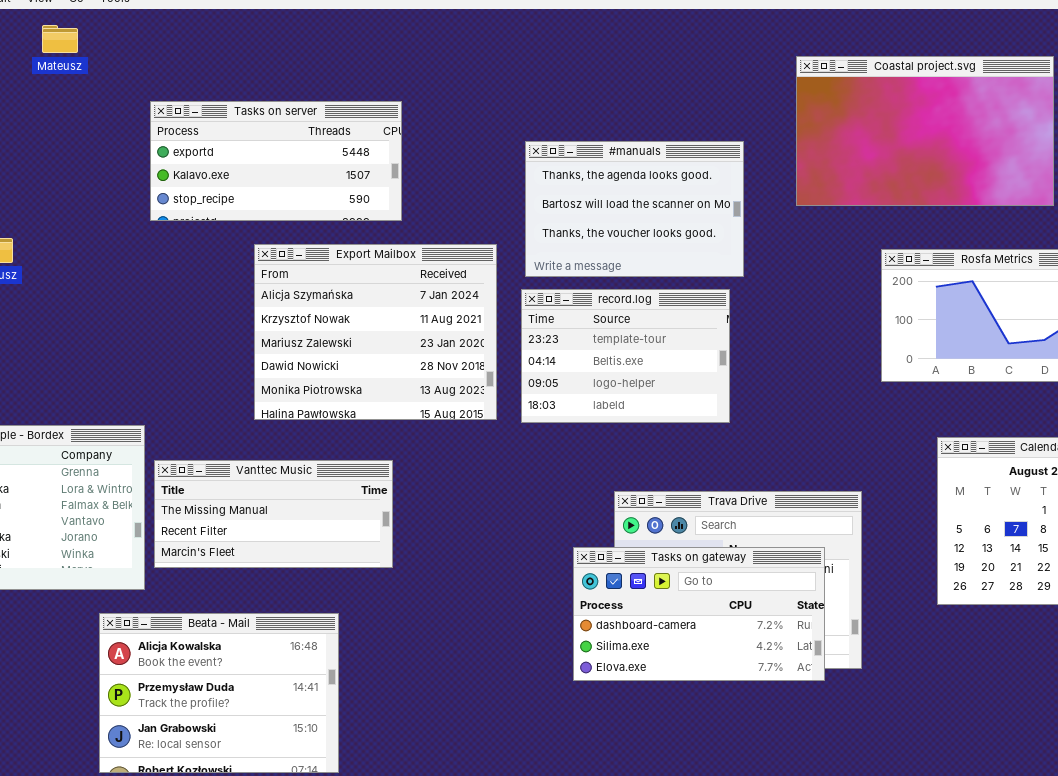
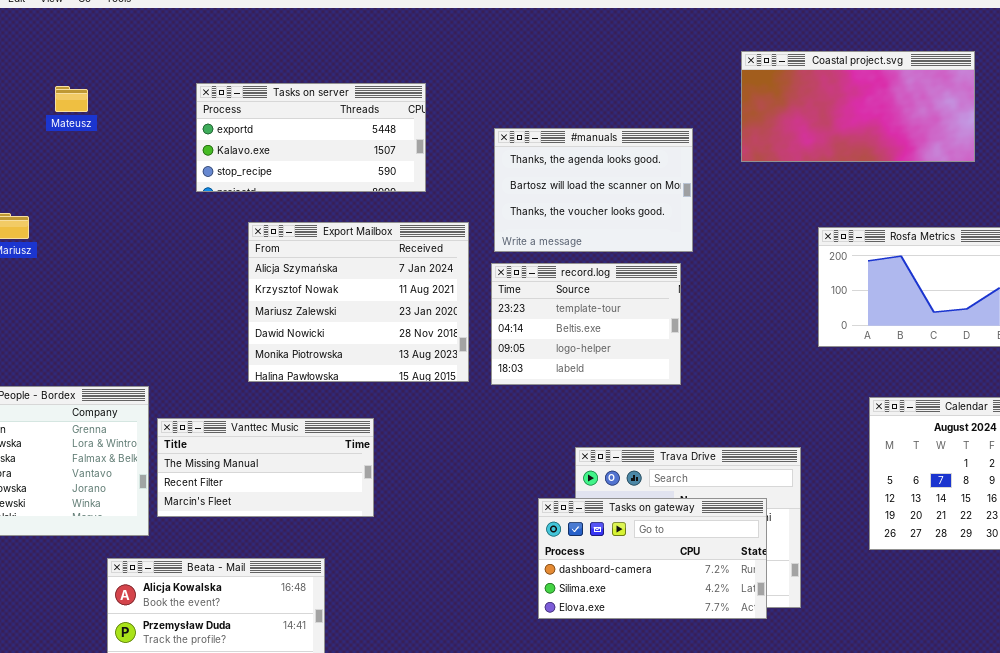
Mateusz: [42,25,78,53] -> [55,86,88,112], moved
Coastal project.svg: [796,56,1054,206] -> [741,51,975,162], resized
Tasks on server: [150,101,402,221] -> [196,83,426,192], moved

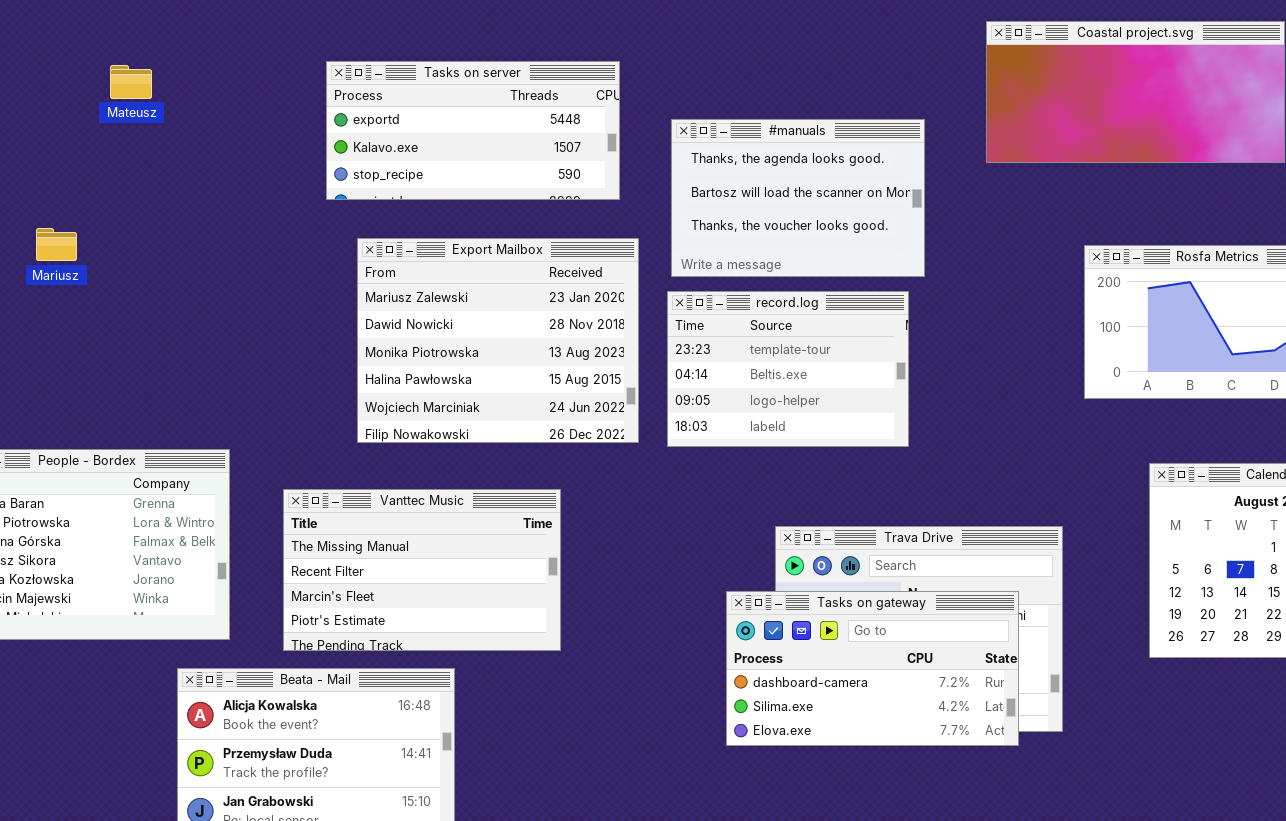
Tasks on server: [196,83,426,192] -> [326,61,620,200], moved
Export Mailbox: [248,222,469,382] -> [357,238,639,443], scrolled down 2 rows
Vanttec Music: [157,418,374,517] -> [283,489,561,651], moved, resized

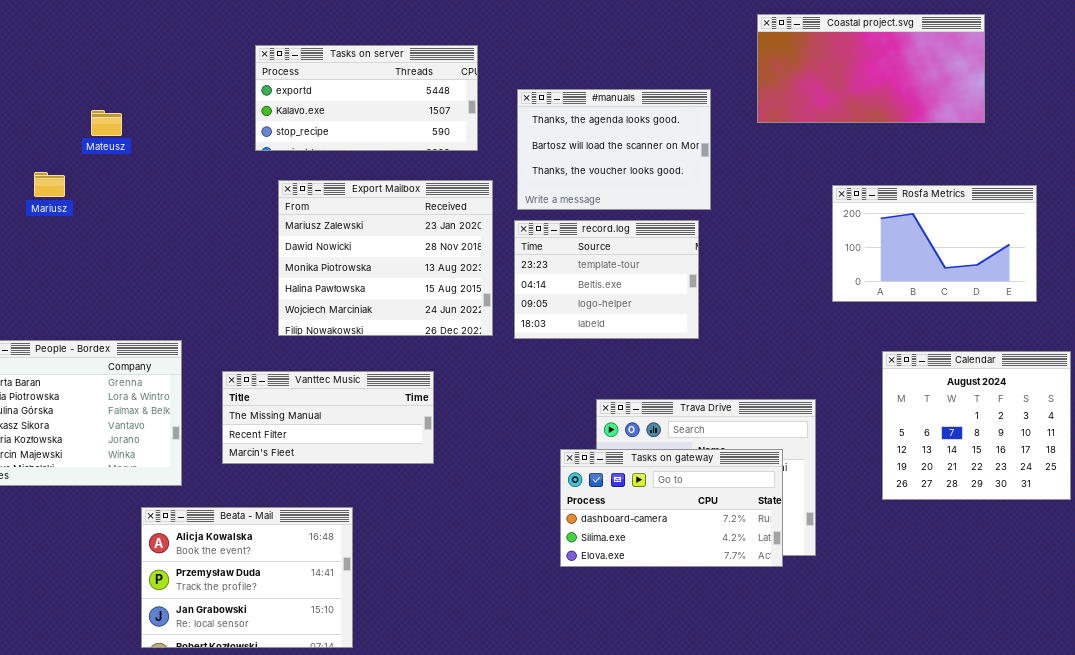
Mateusz: [110,65,152,99] -> [91,110,122,136], moved
Vanttec Music: [283,489,561,651] -> [222,371,434,464], resized

